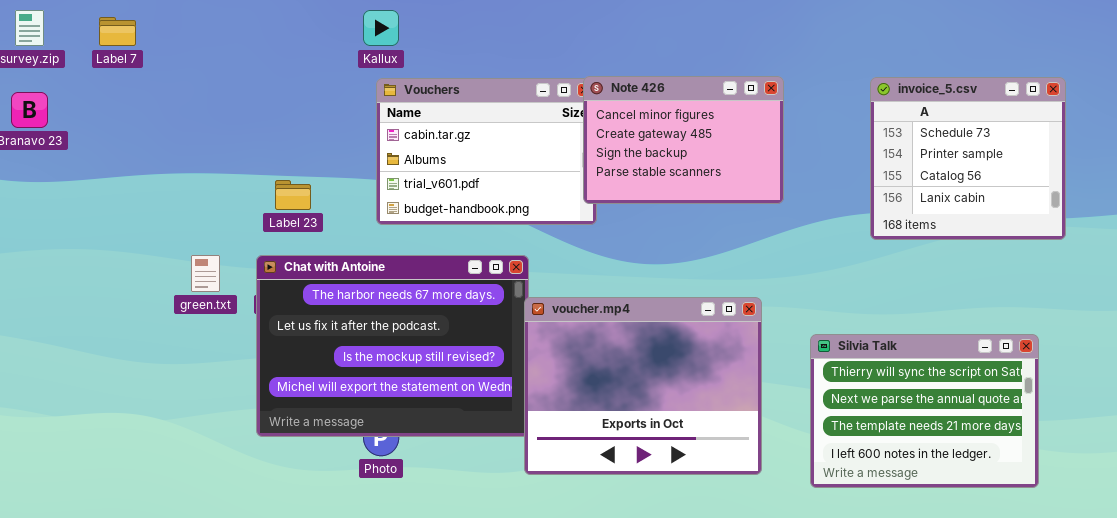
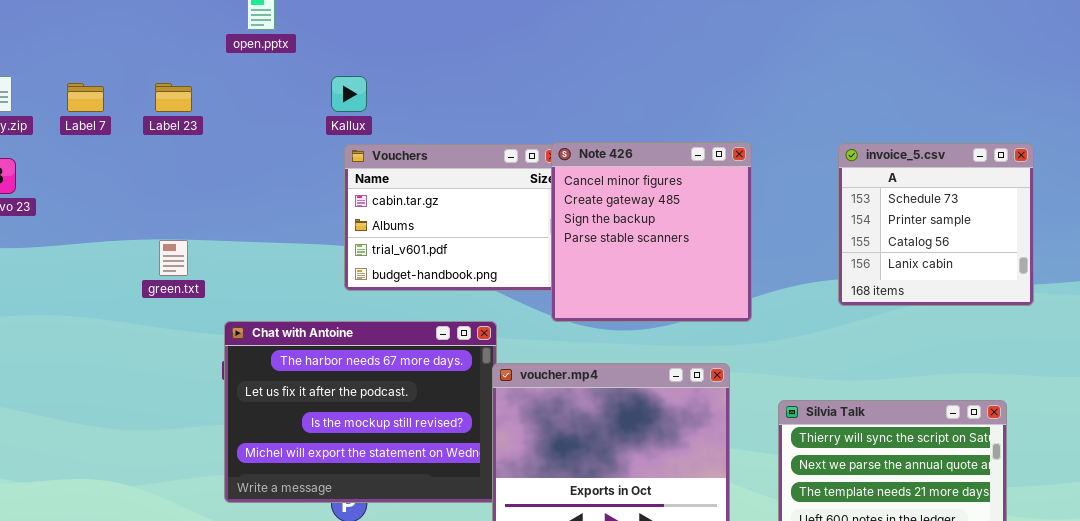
Note 426: [583,76,784,204] -> [551,142,752,322], resized
Label 23: [275,180,311,210] -> [155,83,192,112], moved
green.txt: [191,255,220,292] -> [159,240,188,276], moved

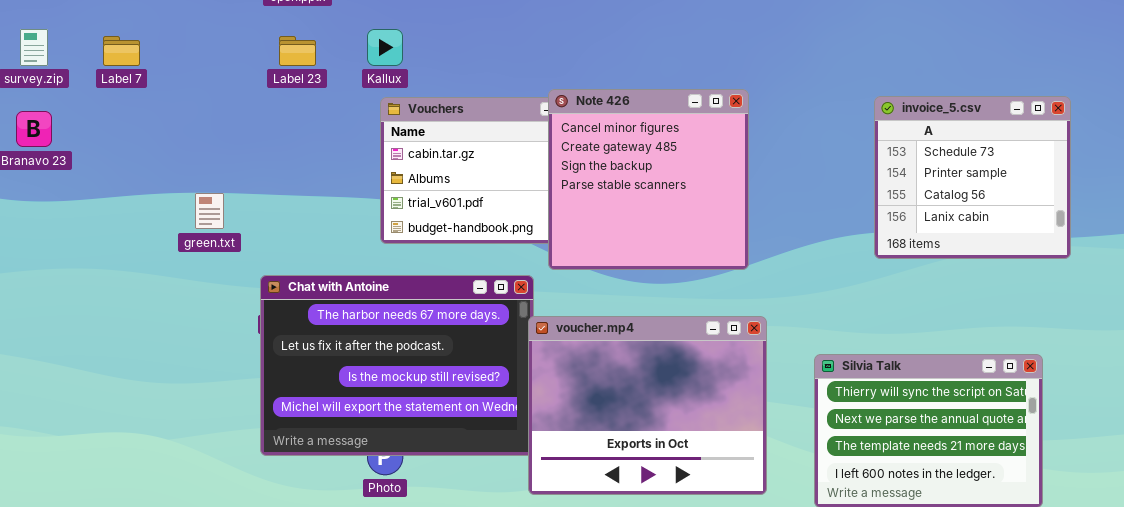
Label 23: [155,83,192,112] -> [279,36,316,66], moved
Note 426: [551,142,752,322] -> [548,89,749,270], moved

